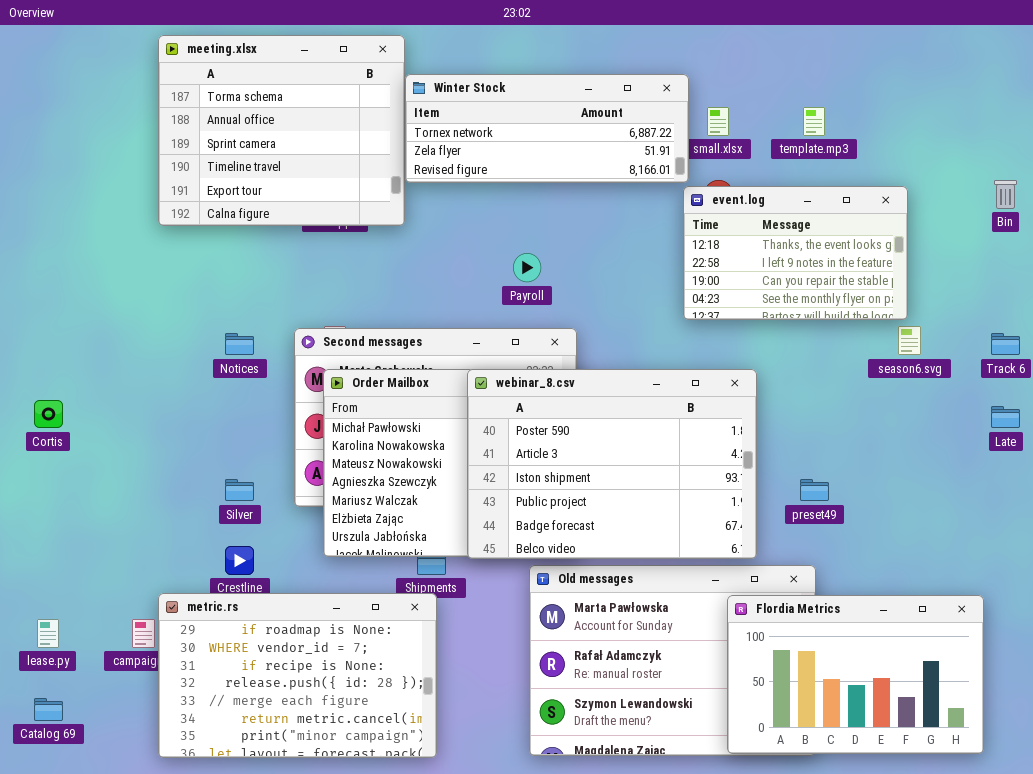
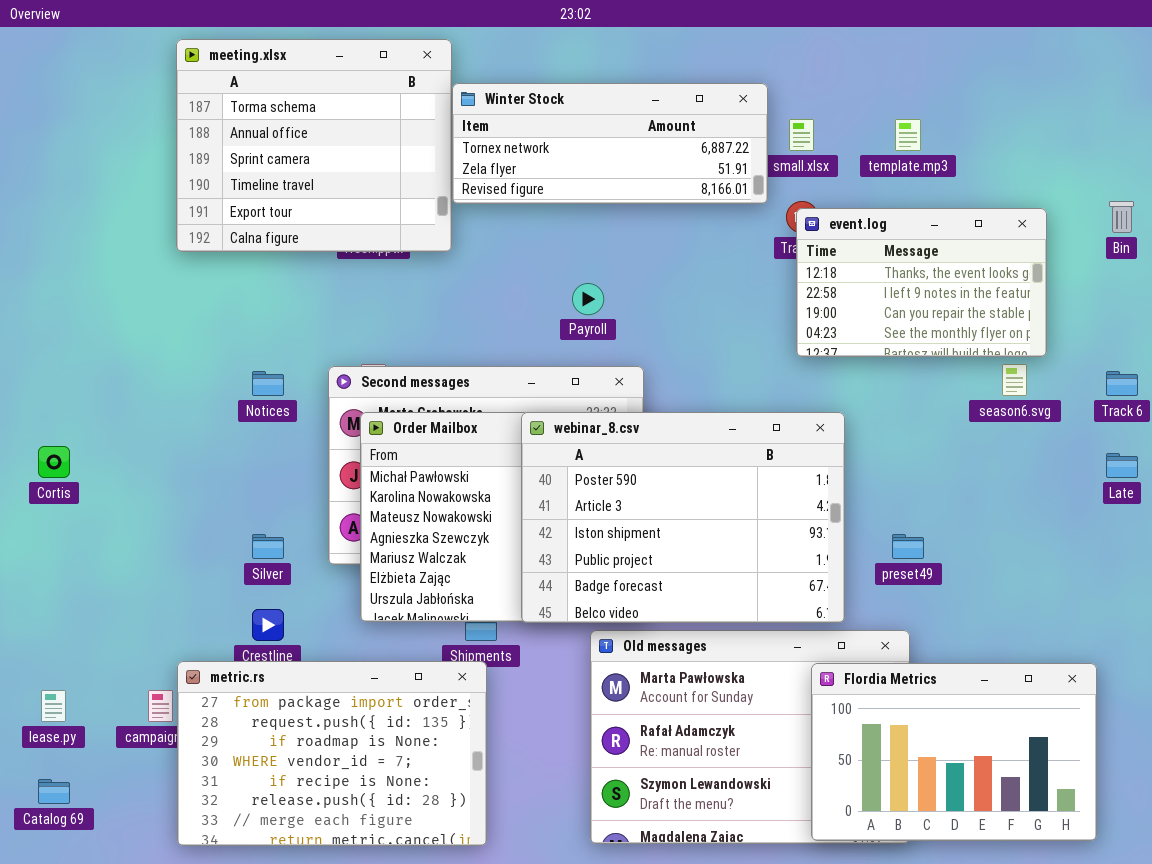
event.log: [683,186,908,320] -> [796,208,1047,357], moved
metric.rs: [158,593,437,758] -> [177,661,487,846], scrolled up 2 rows

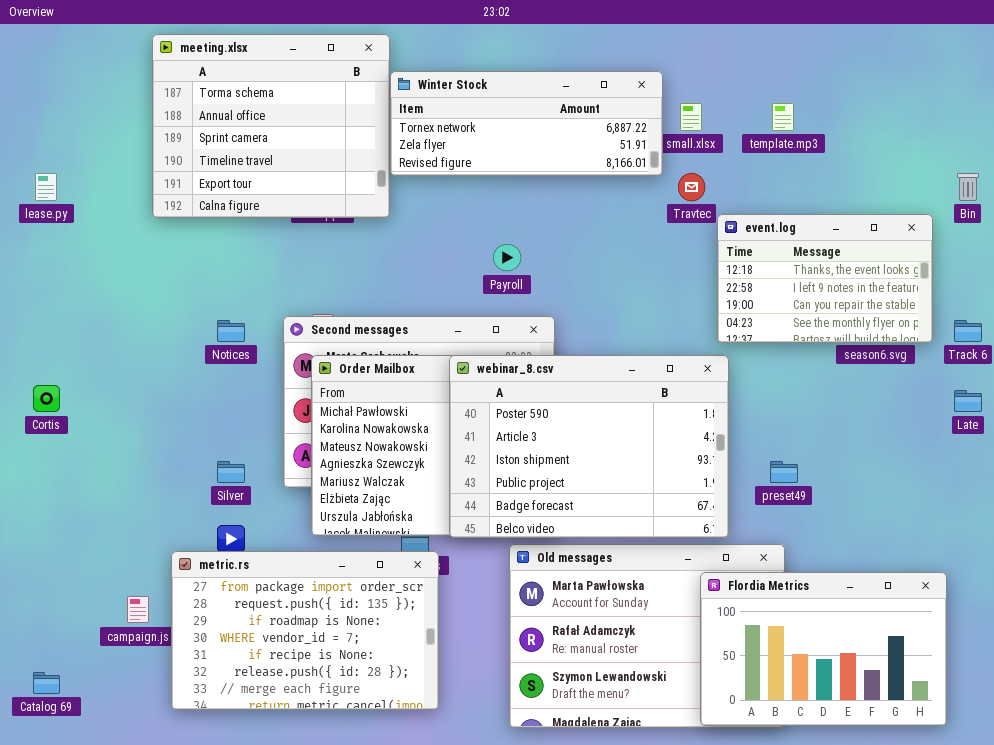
event.log: [796,208,1047,357] -> [717,214,933,343], moved
metric.rs: [177,661,487,846] -> [171,551,439,710], moved
lease.py: [41,690,66,722] -> [35,173,57,201], moved

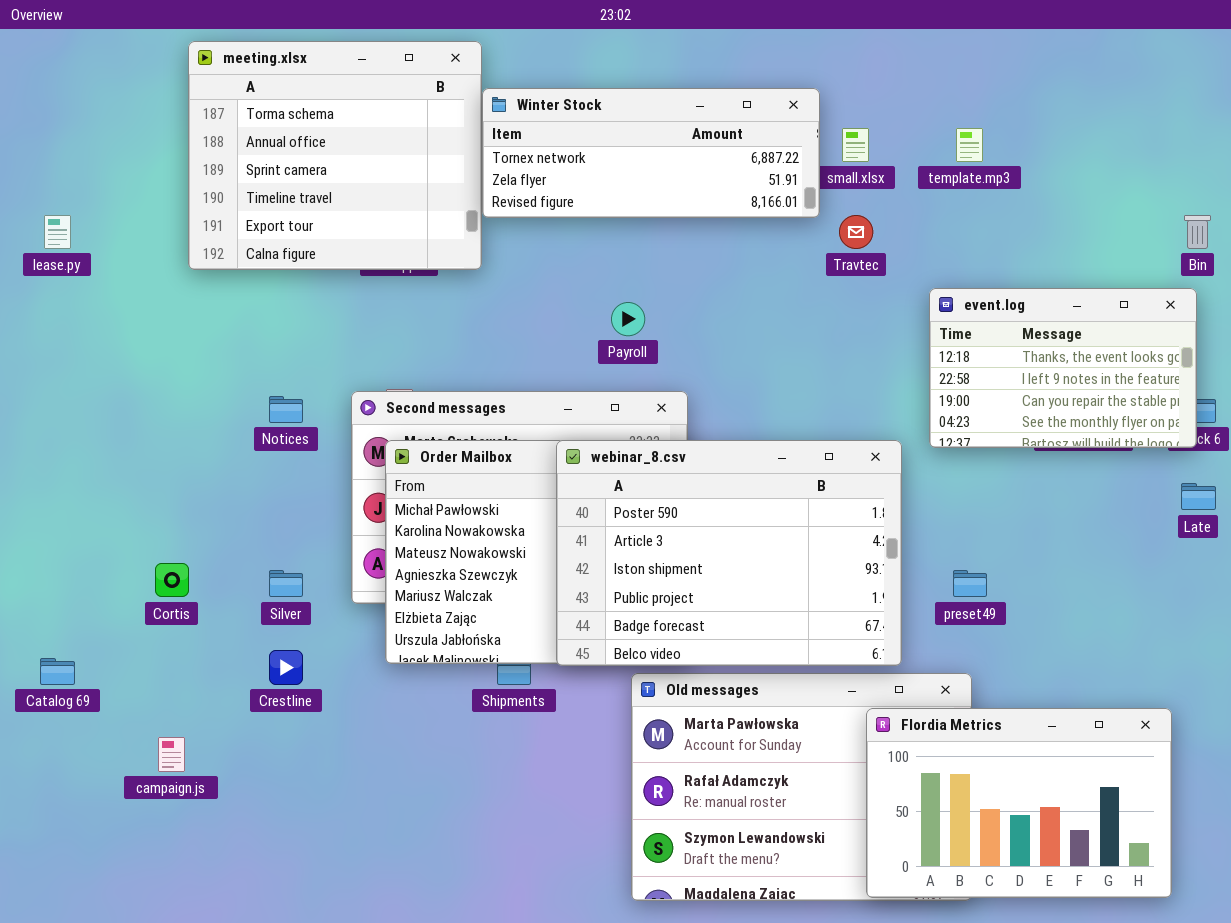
event.log: [717,214,933,343] -> [929,288,1197,448], moved
Cortis: [33,385,60,412] -> [155,563,189,597], moved
metric.rs: [171,551,439,710] -> none, closed
Catalog 69: [33,672,60,694] -> [40,658,75,685], moved

